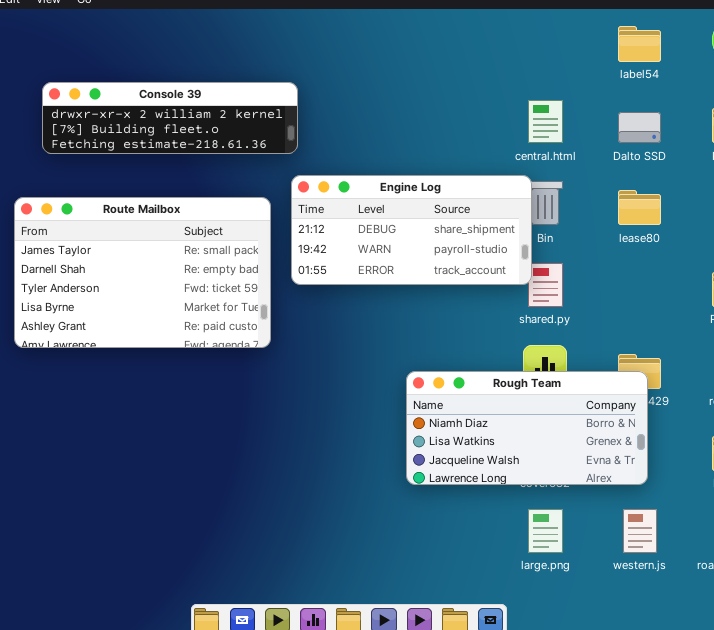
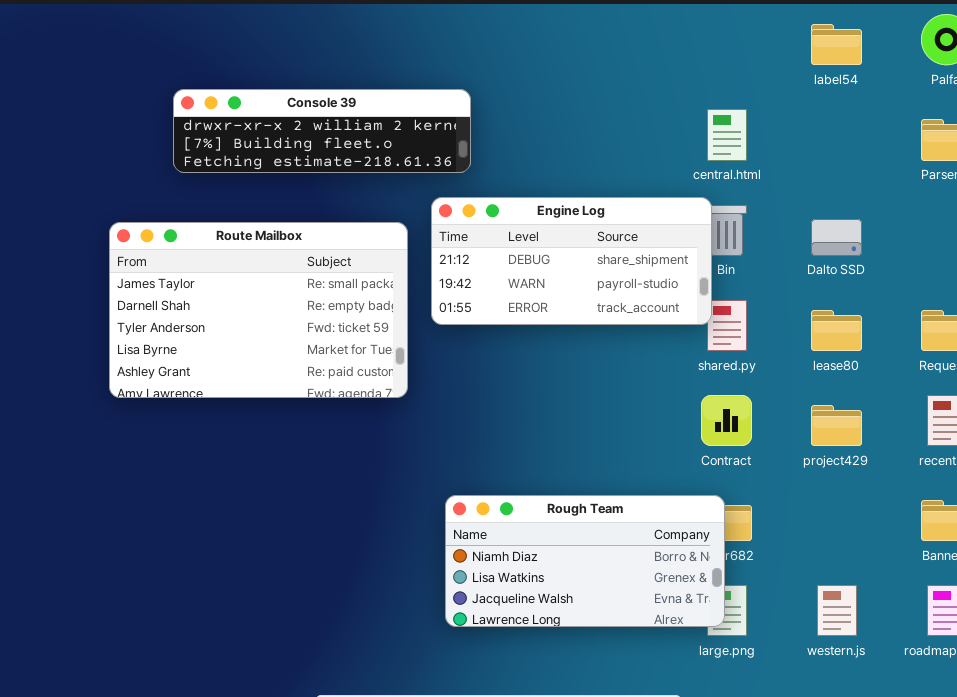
Console 39: [42,82,298,154] -> [173,89,471,173], moved
Dalto SSD: [618,112,661,143] -> [811,219,862,256], moved
lease80: [618,190,661,225] -> [811,310,862,351], moved
Rough Team: [406,371,648,485] -> [445,495,725,627], moved

